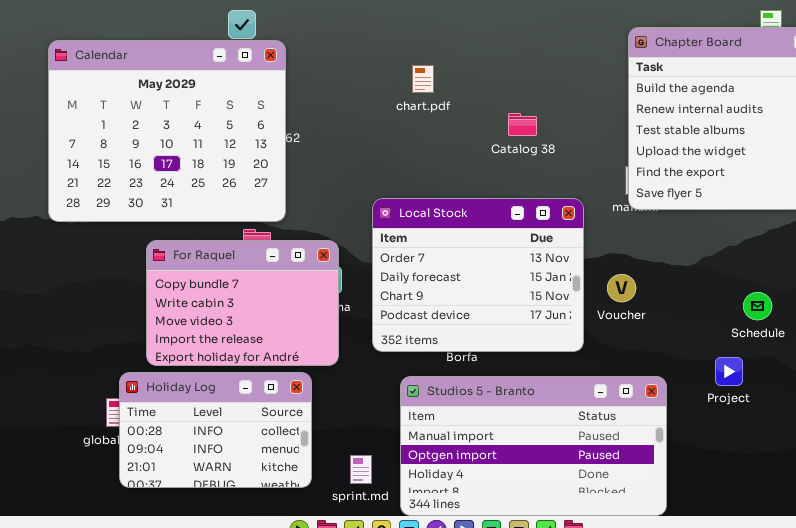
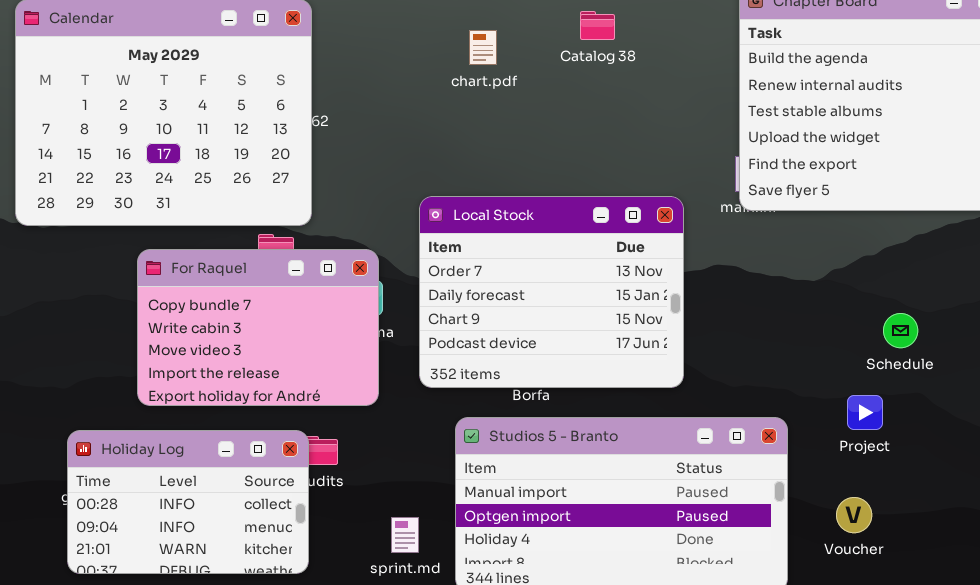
Catalog 38: [508,113,537,136] -> [580,11,615,40], moved
Voucher: [607,274,636,302] -> [836,497,872,533], moved
Holiday Log: [119,372,312,488] -> [67,430,309,574], moved

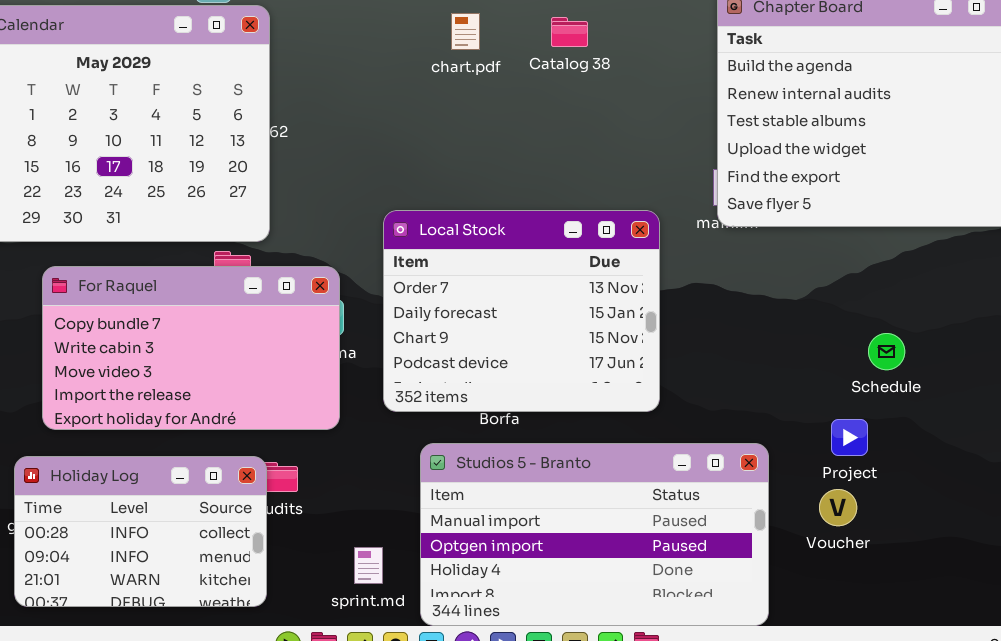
chart.pdf: [469,30,497,65] -> [451,13,480,50], moved
For Raquel: [137,249,379,406] -> [42,266,340,430], resized
Voucher: [836,497,872,533] -> [819,489,857,526], moved

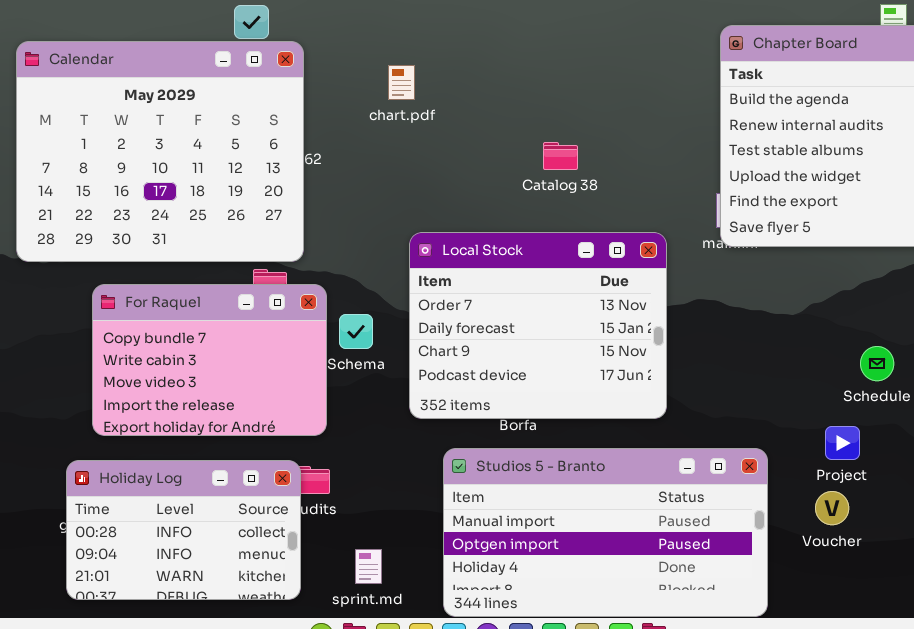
chart.pdf: [451,13,480,50] -> [388,65,415,100], moved
Catalog 38: [551,17,588,47] -> [543,142,578,170], moved
For Raquel: [42,266,340,430] -> [92,284,327,436], resized
sprint.md: [354,547,383,584] -> [355,549,382,584], moved

